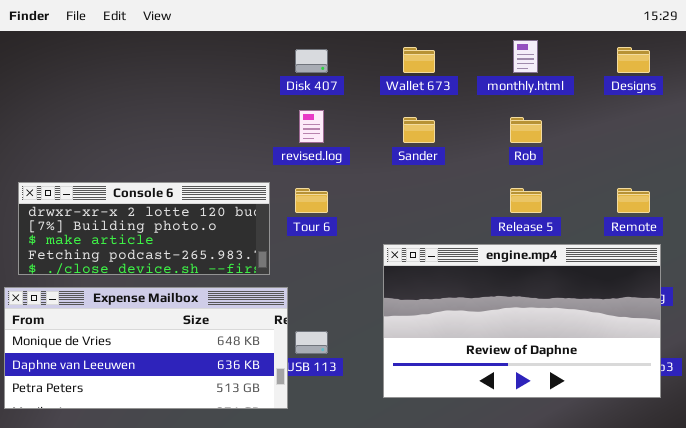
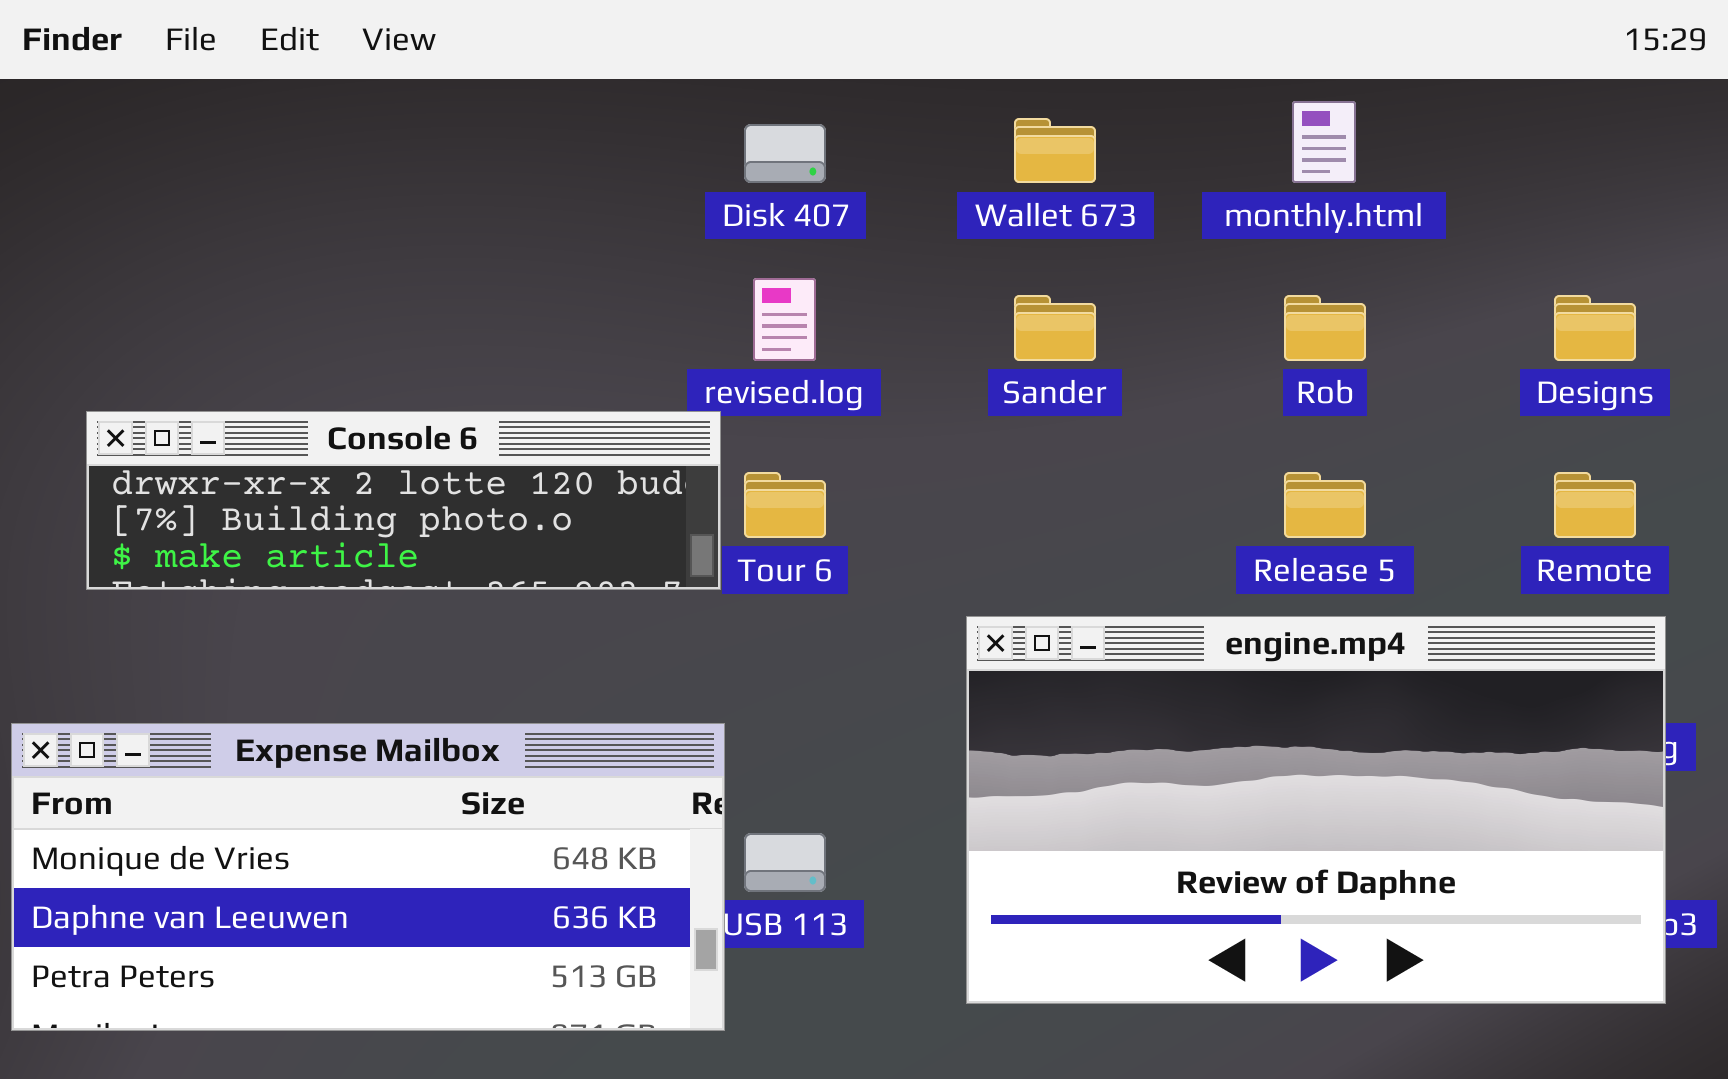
Designs: [617,47,650,73] -> [1554,295,1636,361], moved
Console 6: [18,182,270,275] -> [86,411,721,590], moved, resized

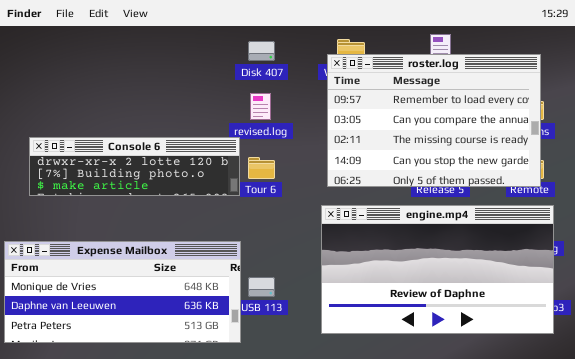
roster.log: none -> [327,54,541,187], opened

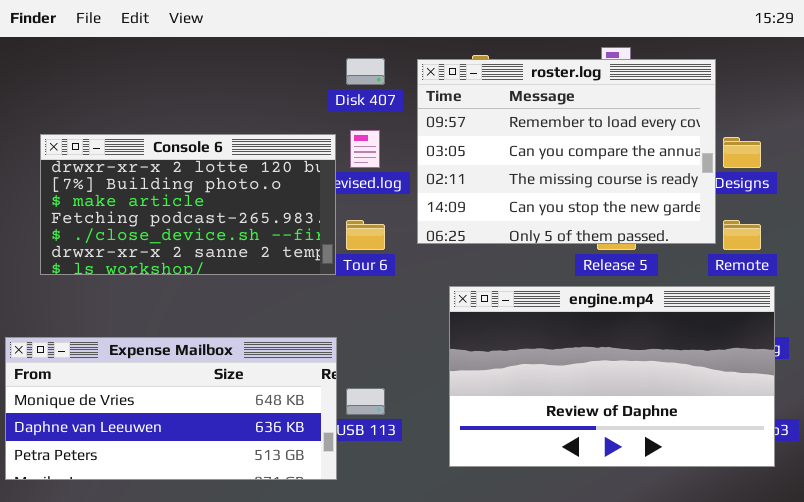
roster.log: [327,54,541,187] -> [417,59,716,244], moved
Console 6: [29,137,240,196] -> [40,134,336,275], resized

